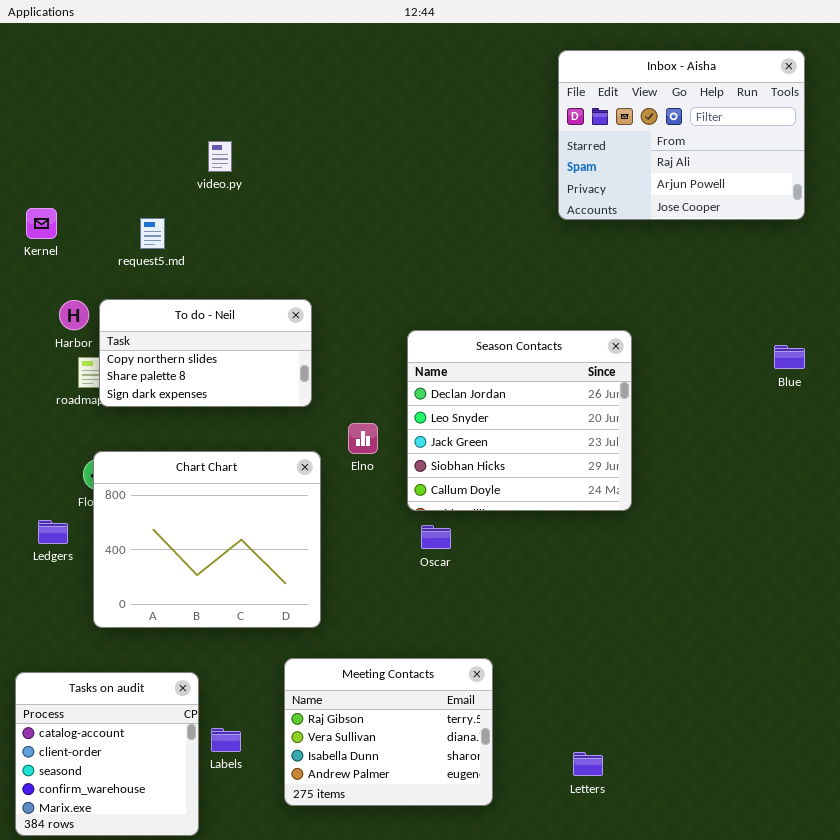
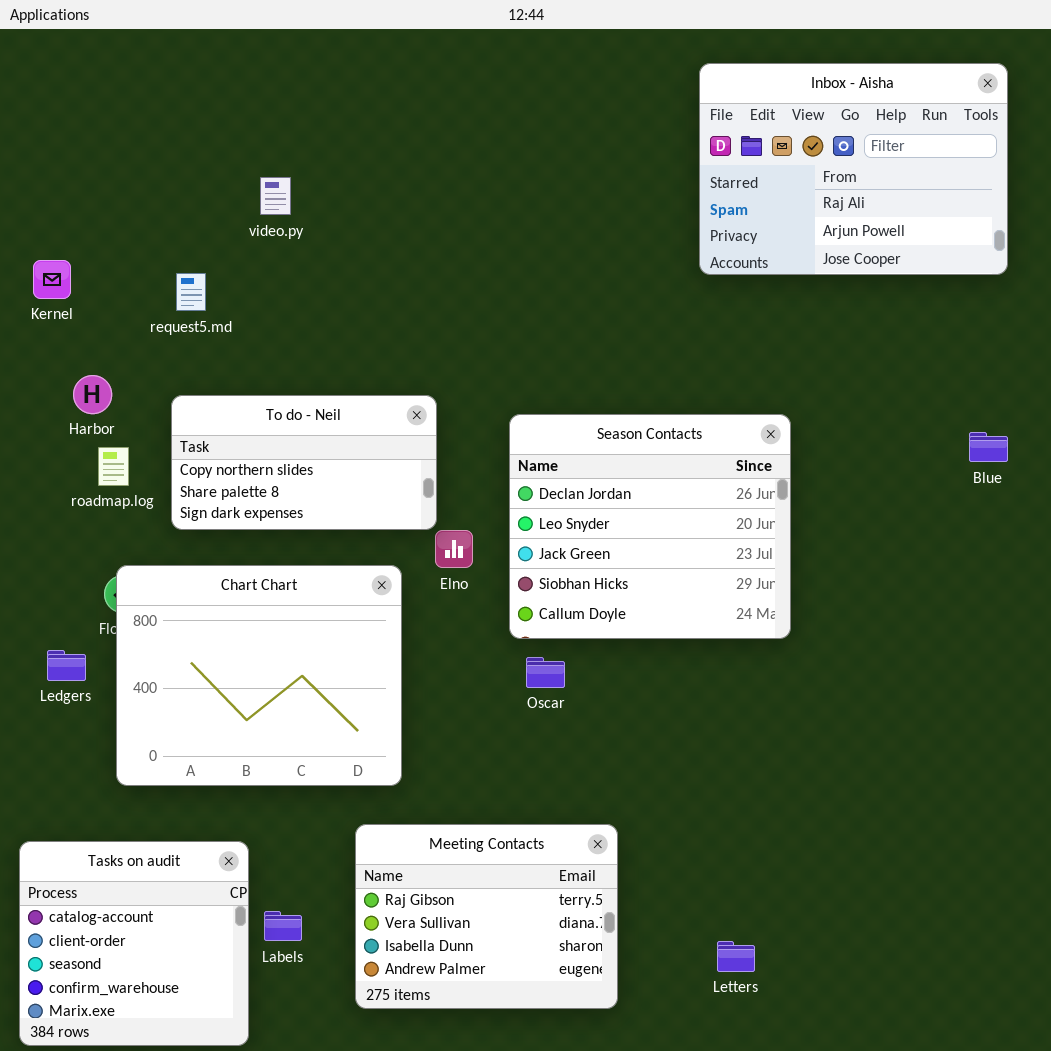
To do - Neil: [99,299,312,407] -> [171,395,437,530], moved

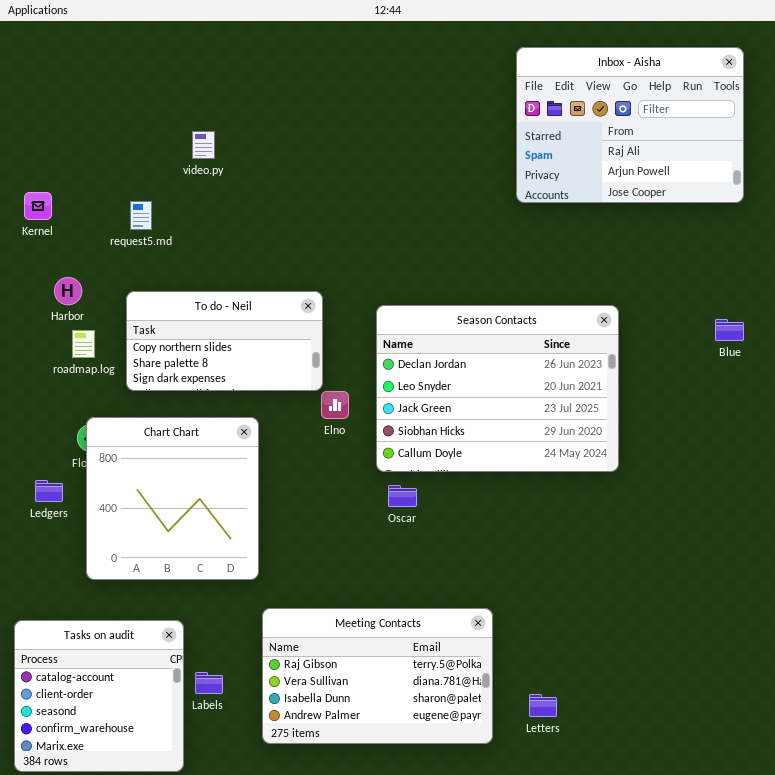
Season Contacts: [509,414,791,639] -> [376,305,619,472], resized
Chart Chart: [116,565,402,786] -> [86,417,259,580], resized
Meeting Contacts: [355,824,618,1009] -> [262,608,493,744], resized

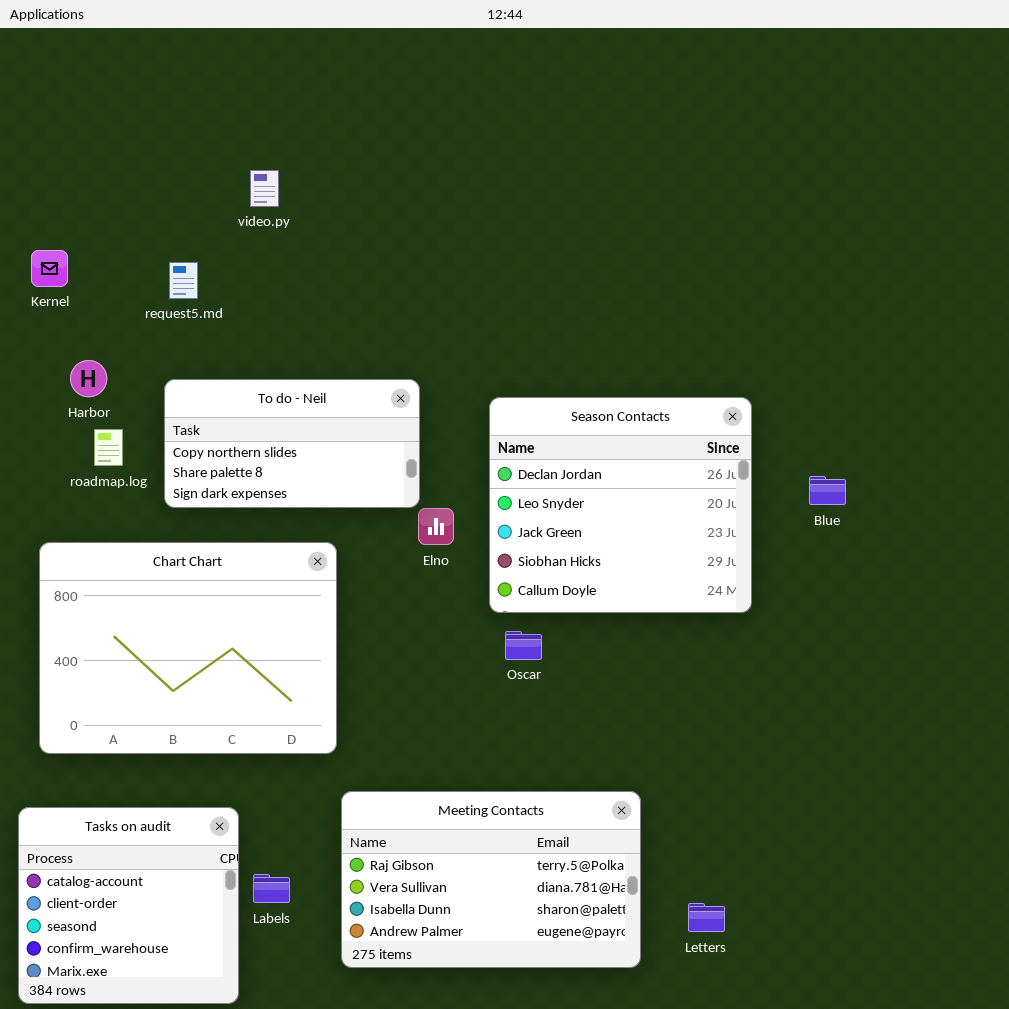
Inbox - Aisha: [516,47,744,203] -> none, closed
Season Contacts: [376,305,619,472] -> [489,397,752,613], resized
Blue: [715,319,744,341] -> [809,476,846,505], moved
Chart Chart: [86,417,259,580] -> [39,542,337,754], resized

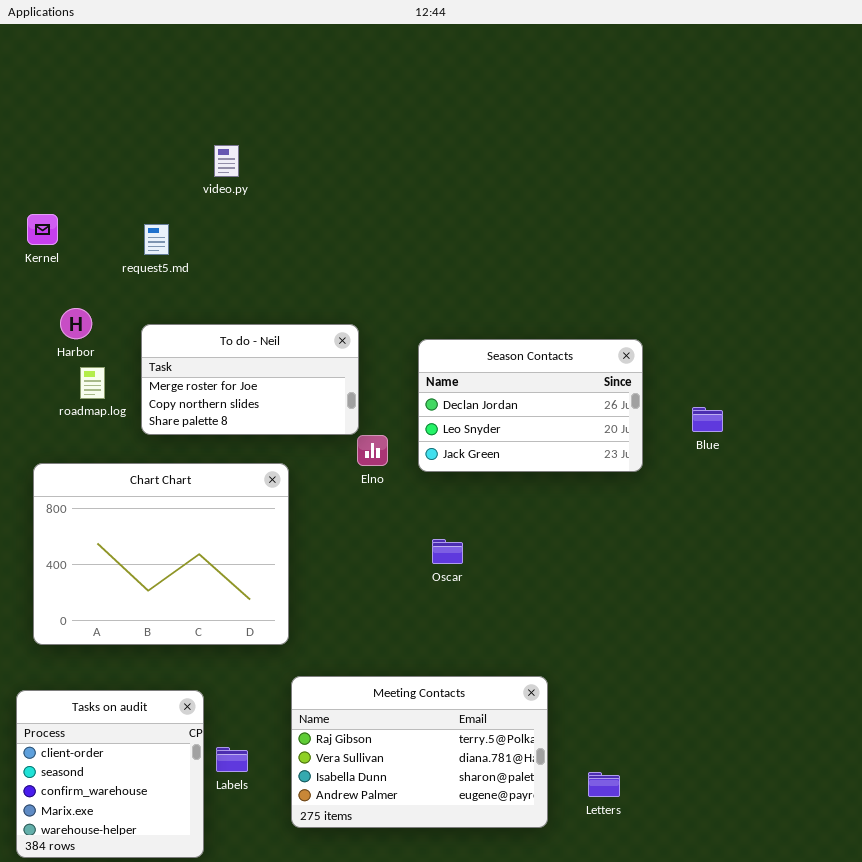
To do - Neil: [164,379,420,508] -> [141,324,359,435], scrolled up 1 row
Season Contacts: [489,397,752,613] -> [418,339,643,472], resized
Tasks on audit: [18,807,239,1004] -> [16,690,204,858], scrolled down 1 row

